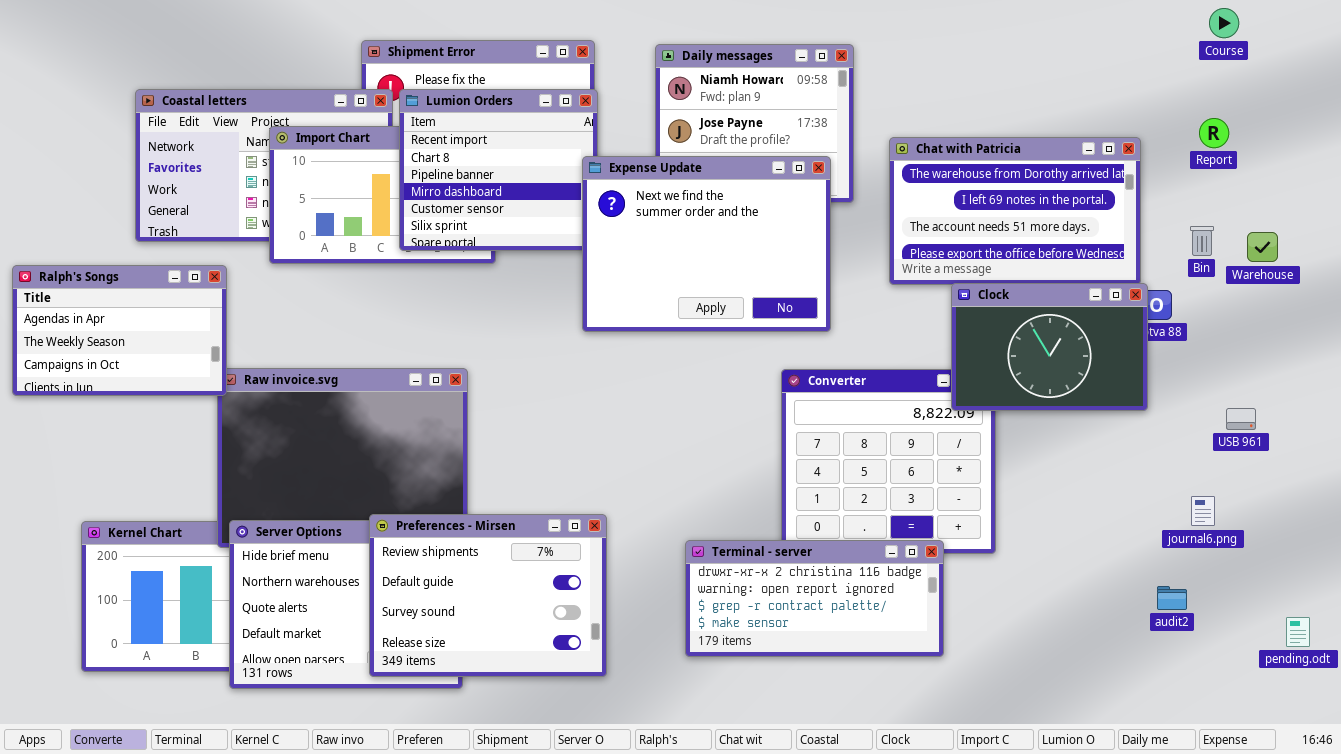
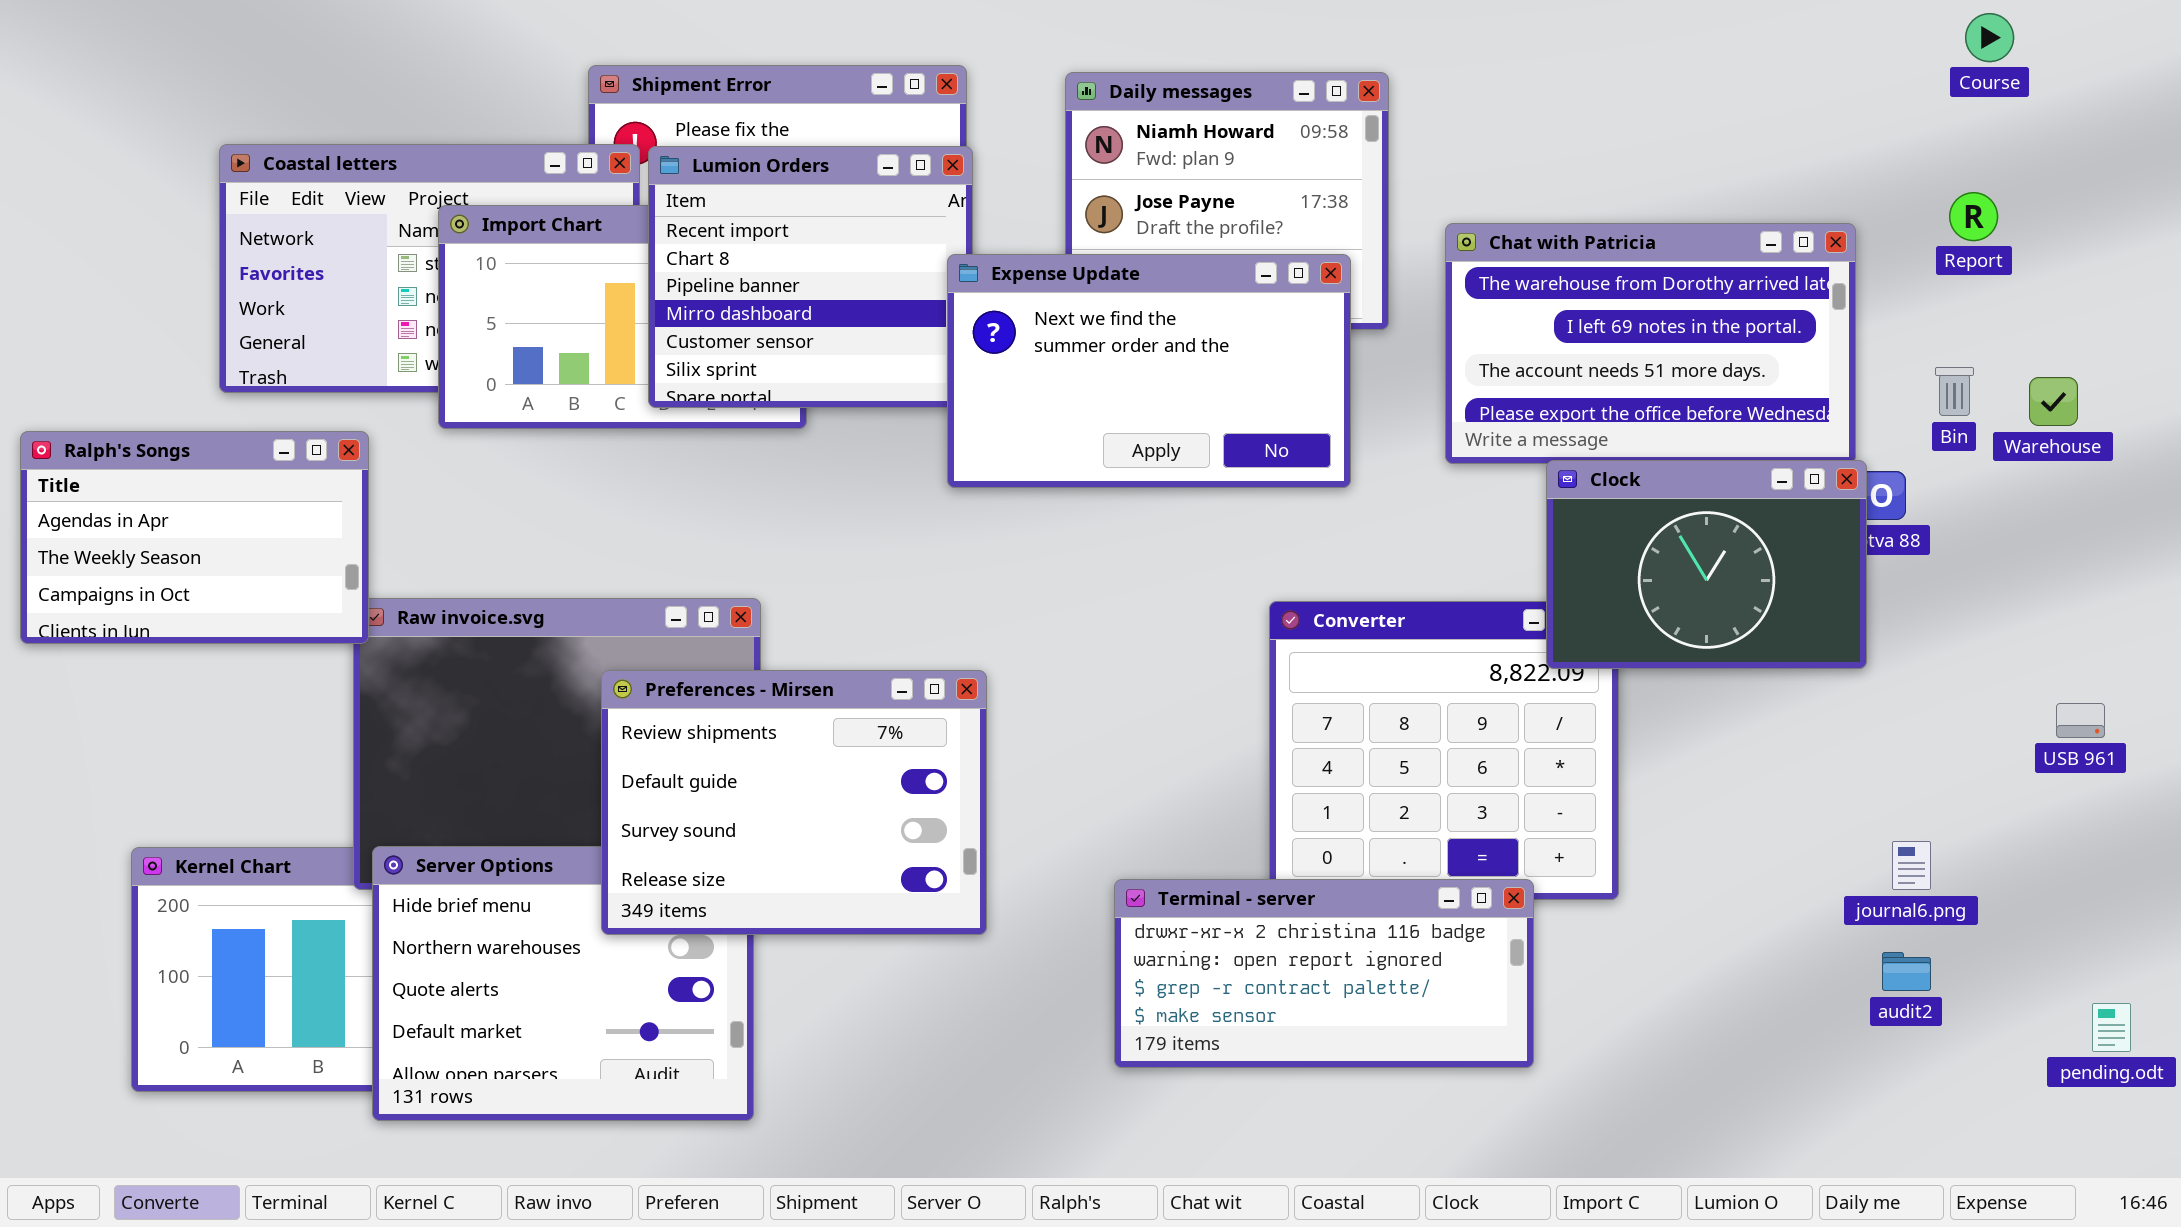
Expense Update: [582,156,831,332] -> [947,254,1351,488], resized
USB 961: [1226,408,1256,430] -> [2056,703,2105,738], moved
journal6.png: [1191,496,1215,526] -> [1892,841,1931,890], moved
Preferences - Mirsen: [369,514,607,677] -> [601,670,987,935], moved

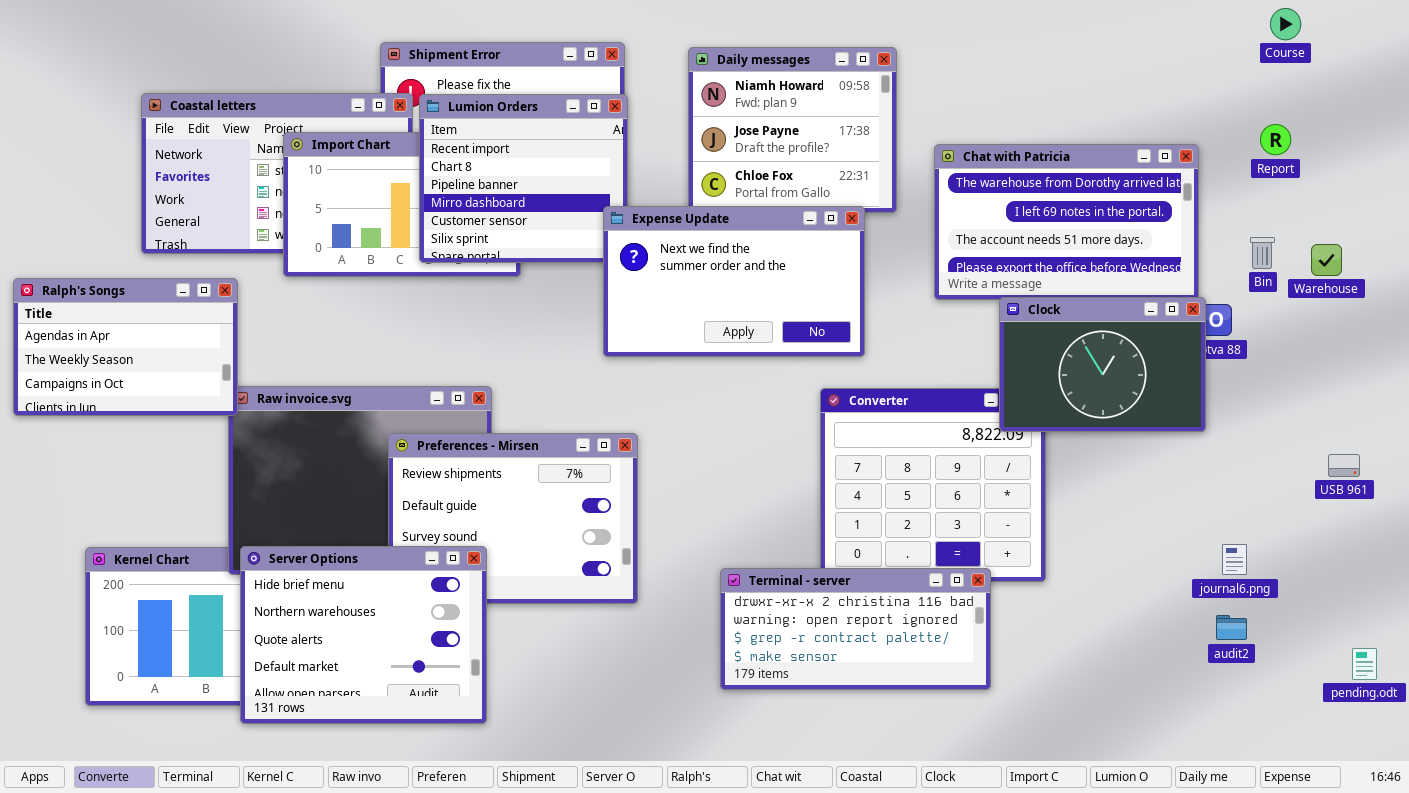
Expense Update: [947,254,1351,488] -> [603,206,865,357], moved
Server Options: [372,846,754,1121] -> [240,546,487,724], raised

